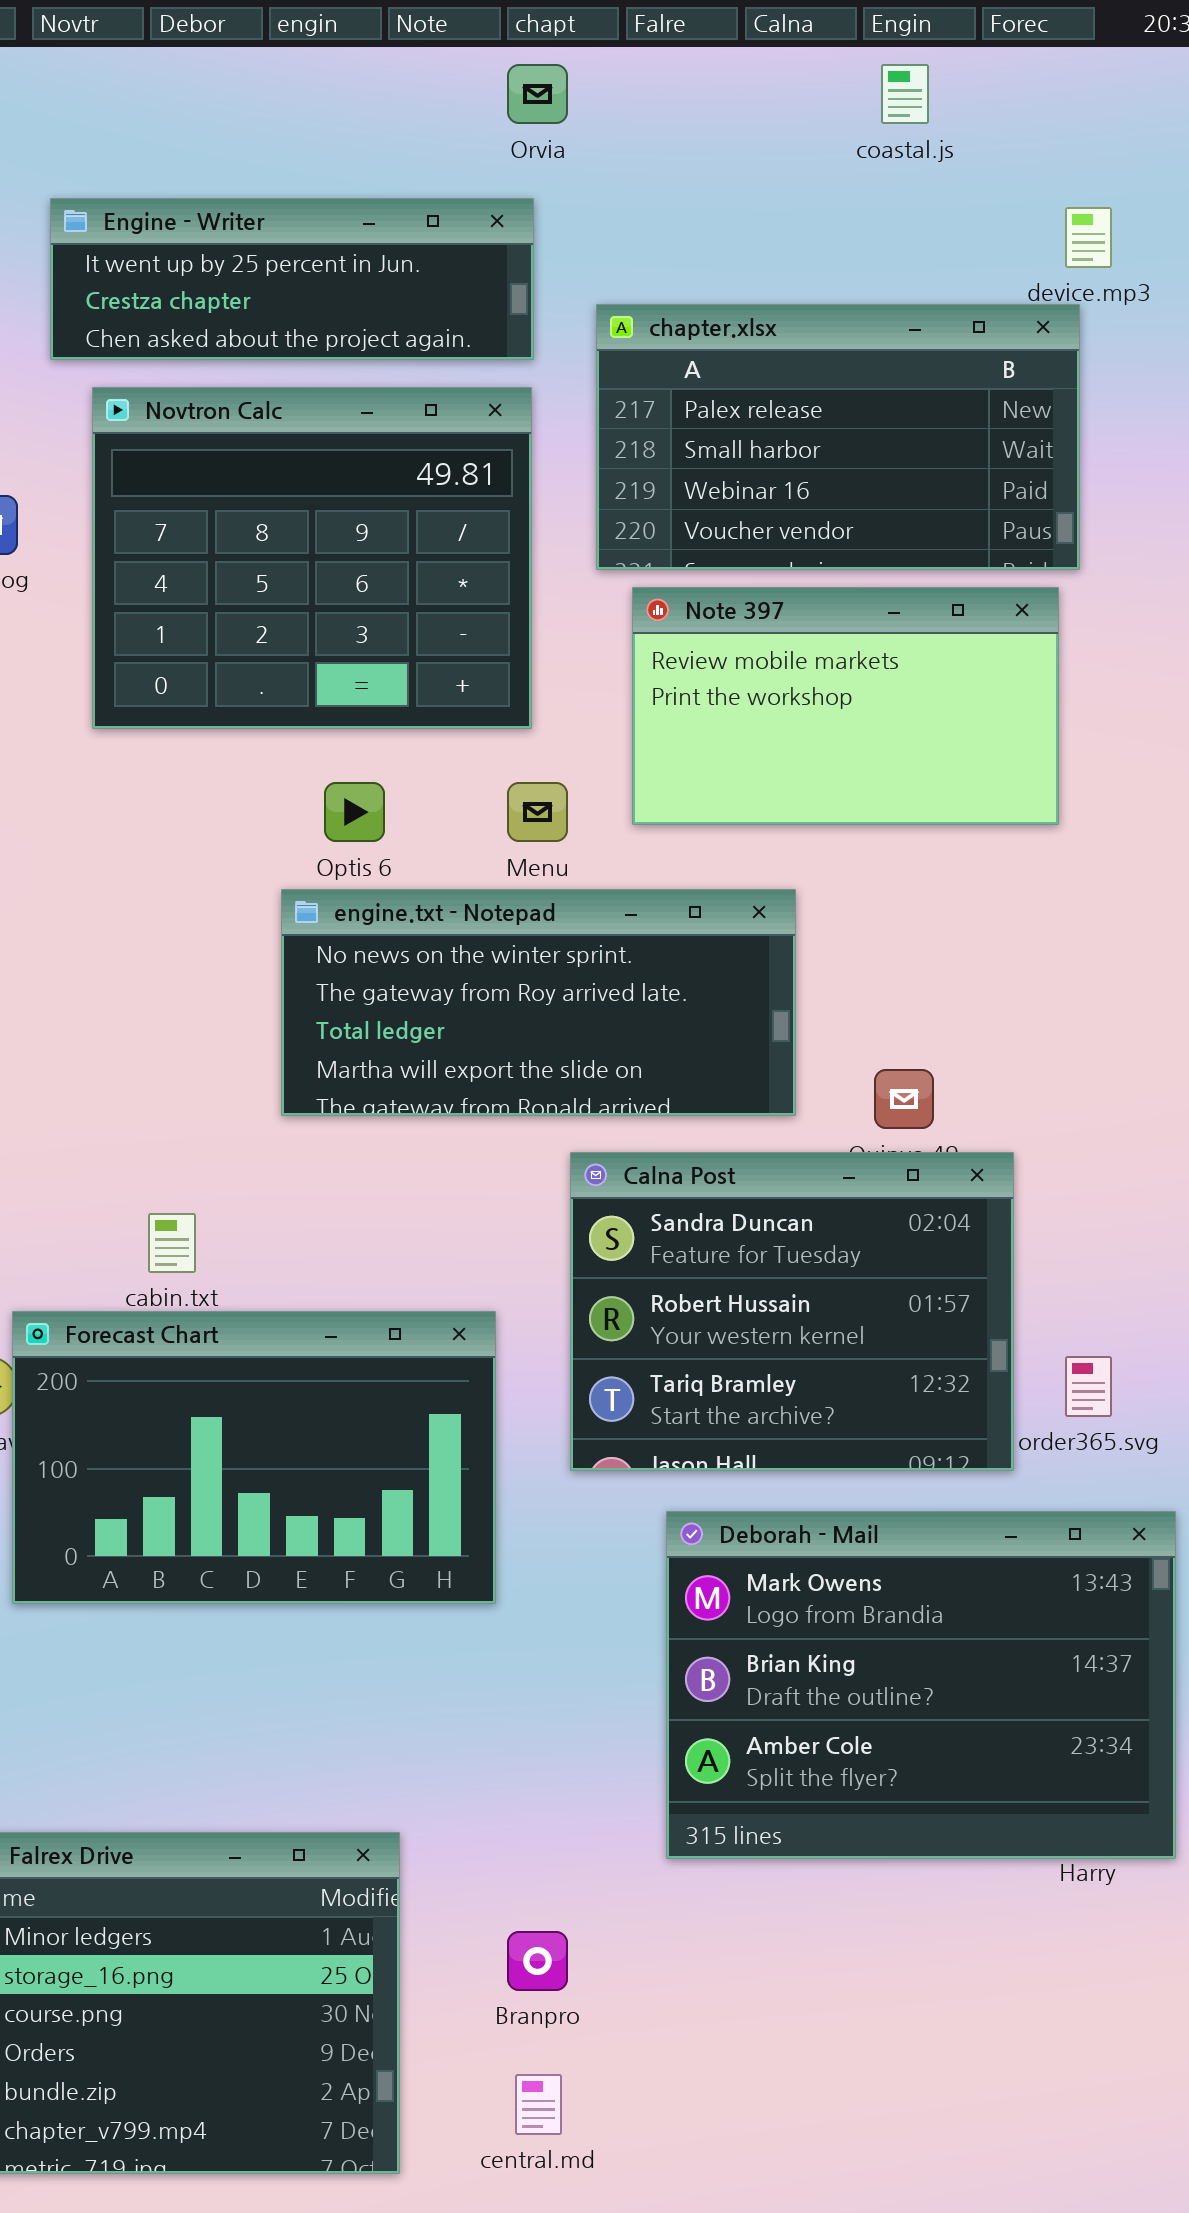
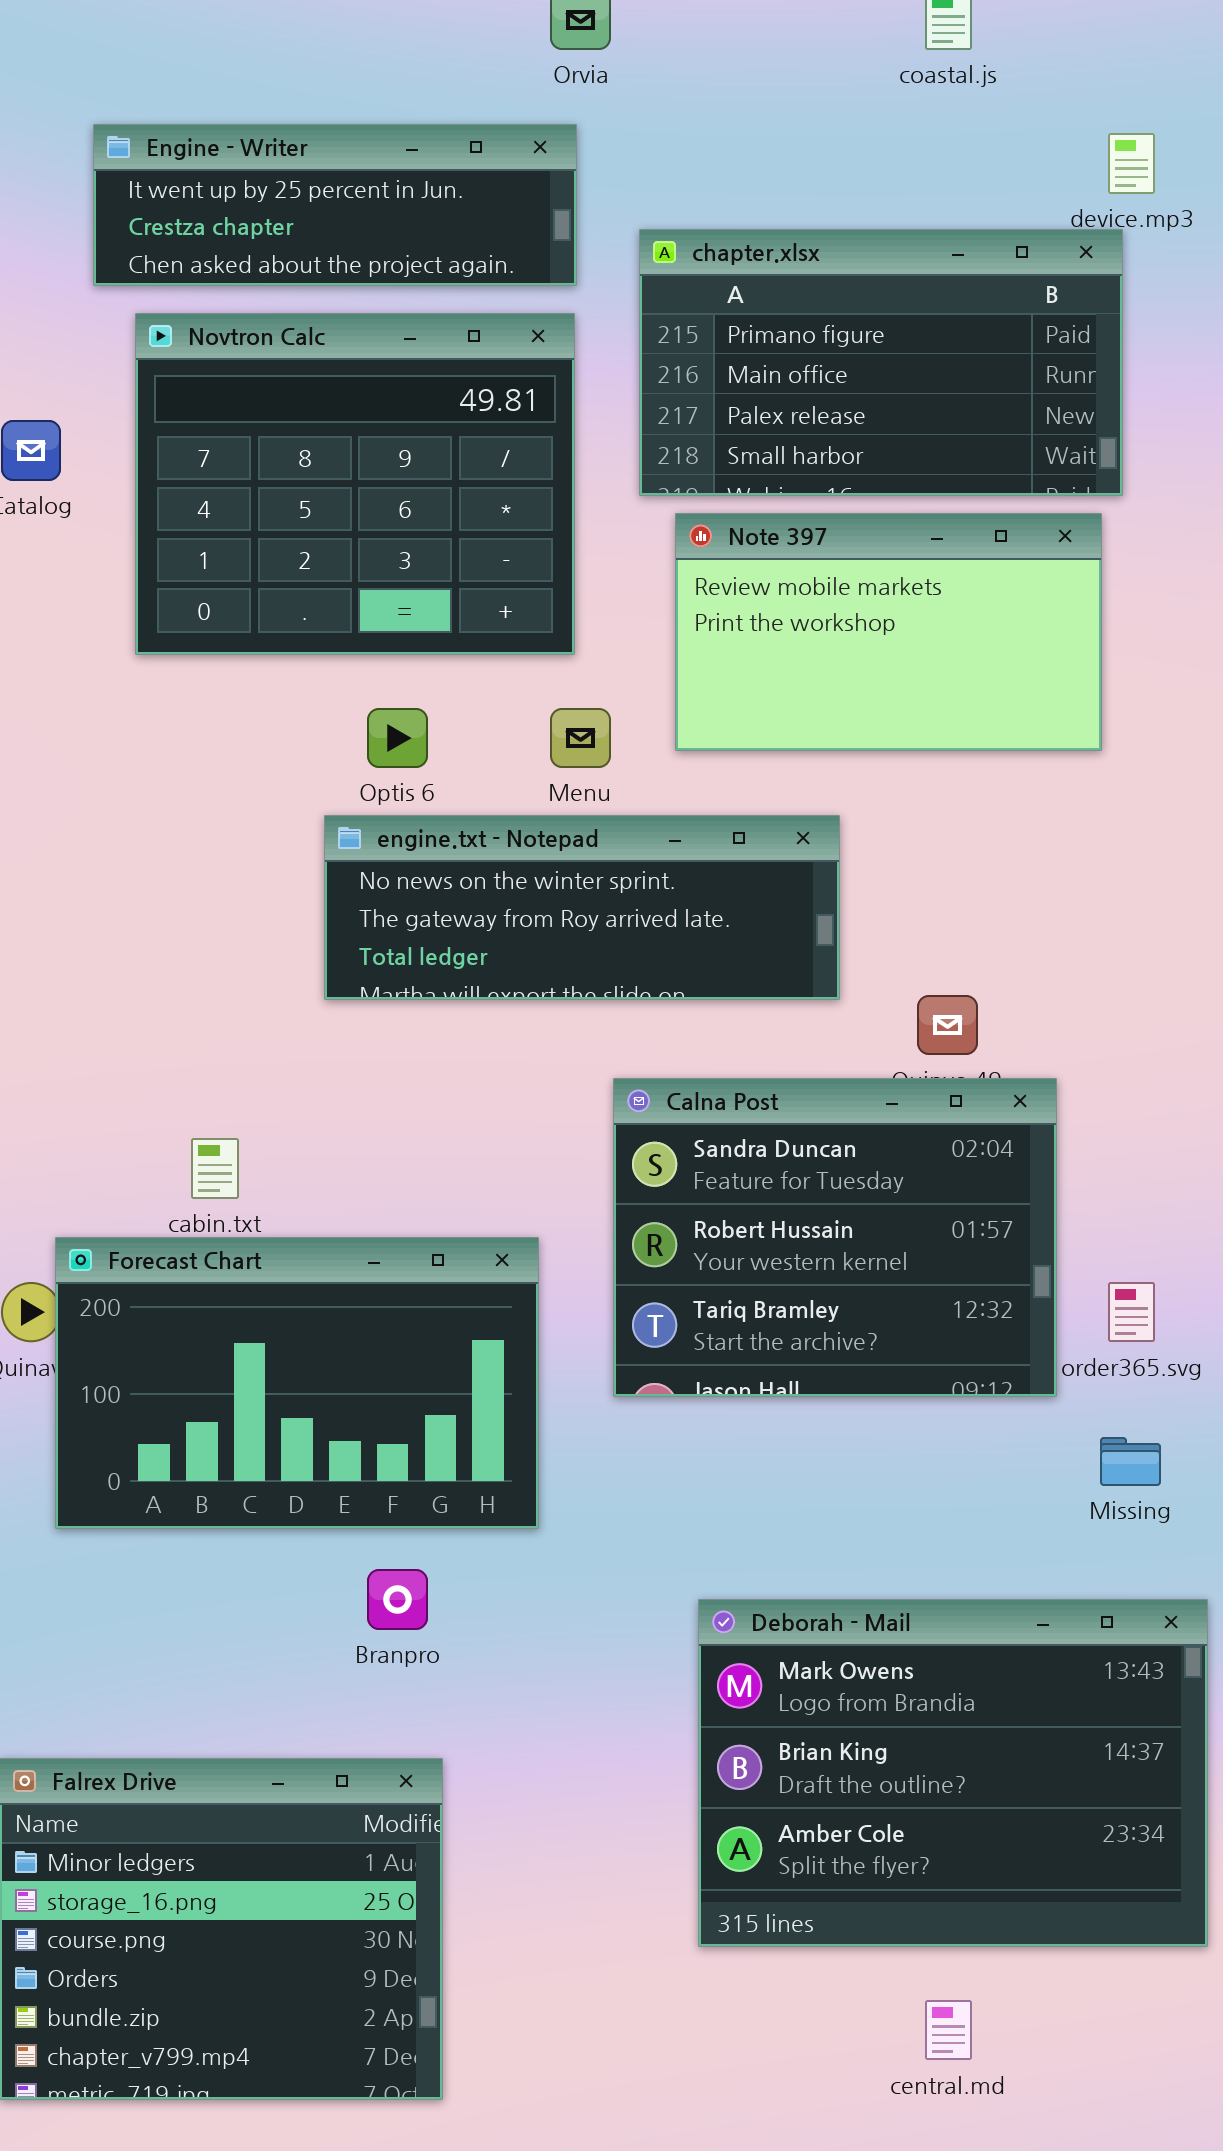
chapter.xlsx: [596,304,1080,570] -> [639,229,1123,496], scrolled up 2 rows
engine.txt - Notepad: [281,889,796,1116] -> [324,815,840,1000], resized
Deborah - Mail: [666,1511,1176,1859] -> [698,1599,1208,1947], moved
Branpro: [507,1931,568,1991] -> [367,1569,428,1630], moved
central.md: [515,2074,562,2135] -> [925,2000,972,2060], moved

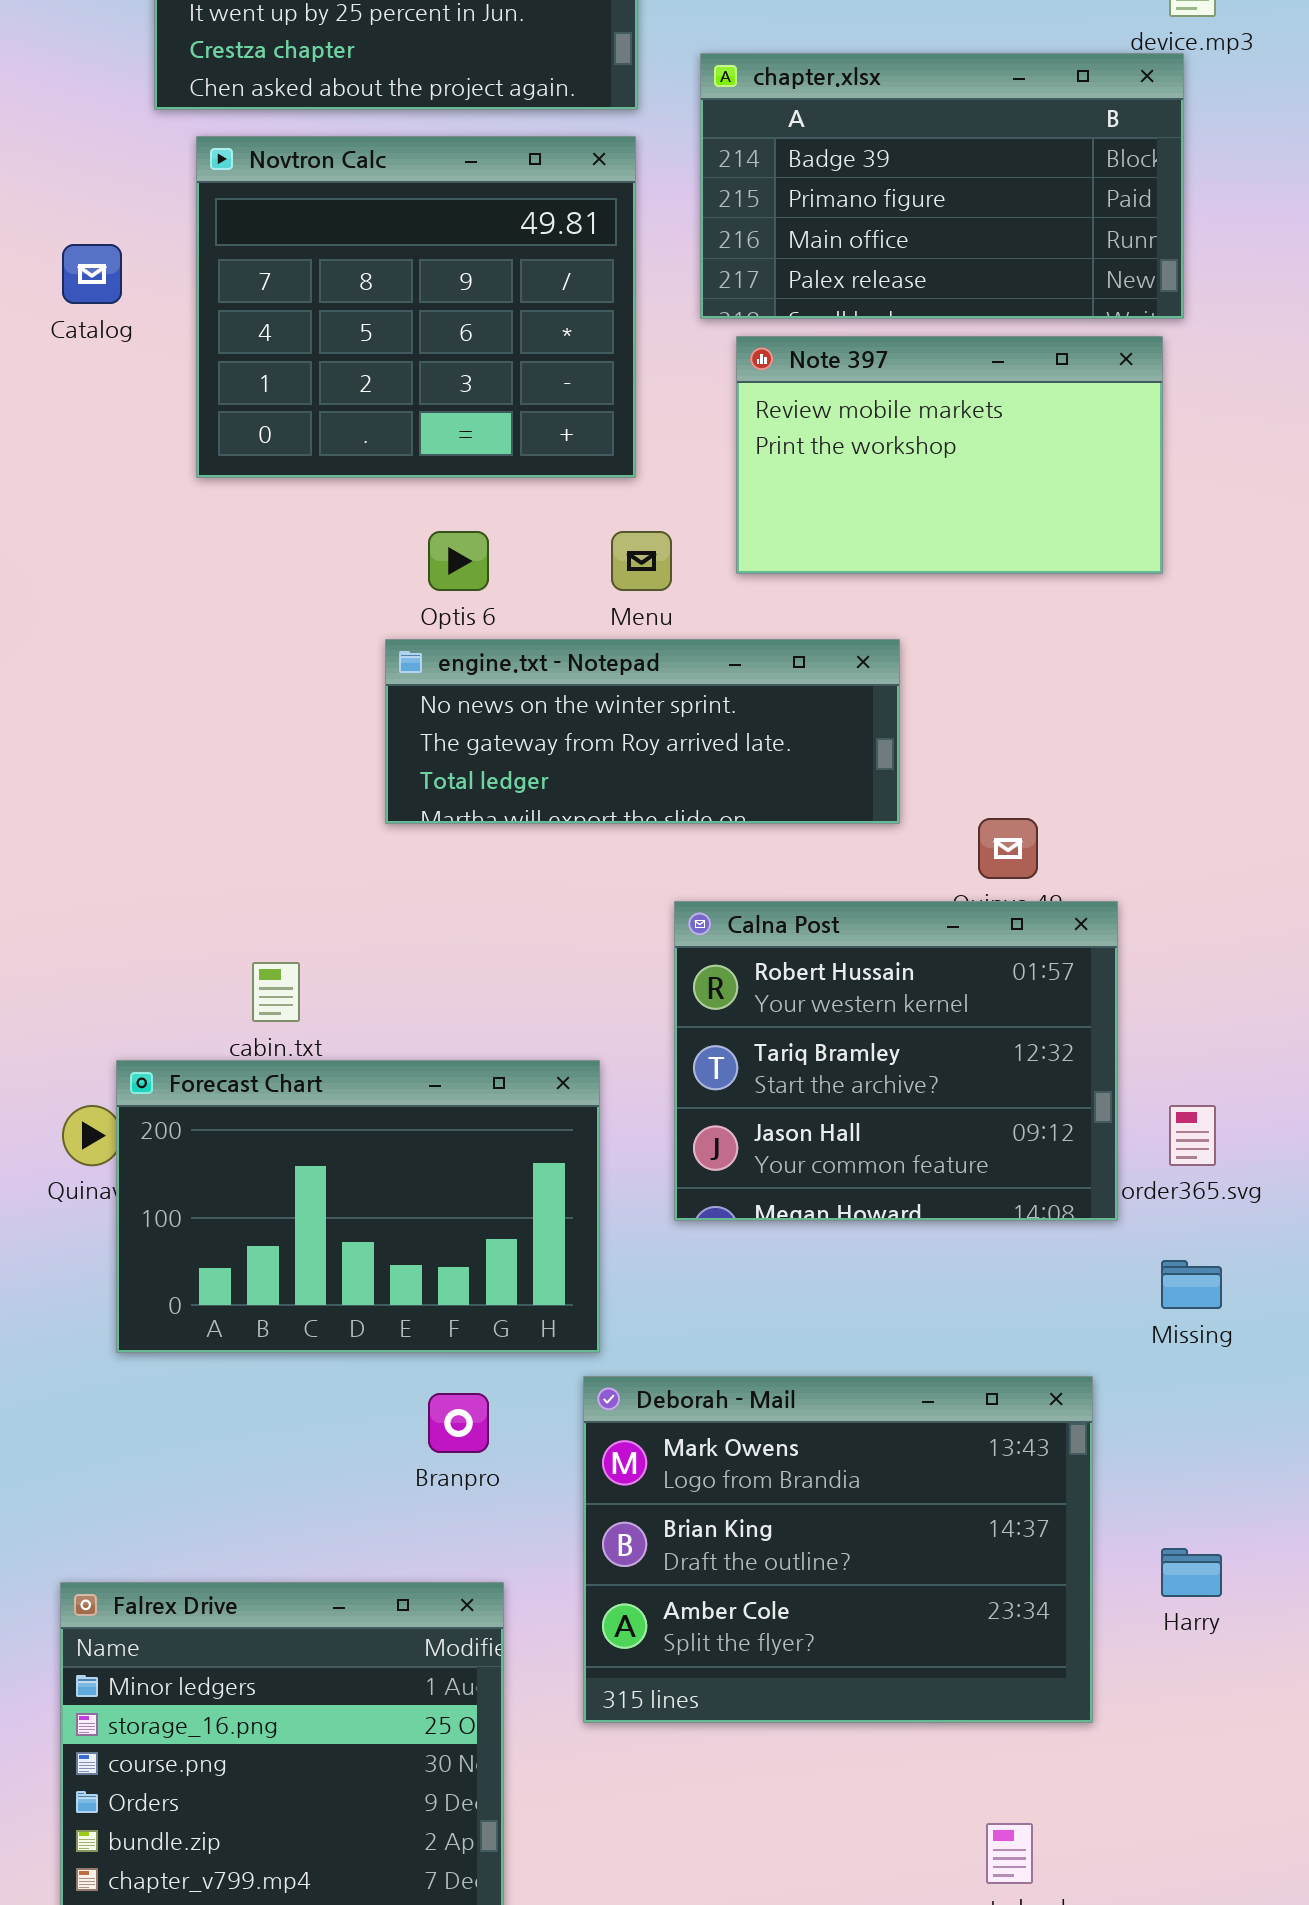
chapter.xlsx: [639,229,1123,496] -> [700,53,1184,319], scrolled up 1 row
Calna Post: [613,1078,1057,1397] -> [674,901,1118,1221], scrolled down 1 row
Deborah - Mail: [698,1599,1208,1947] -> [583,1376,1093,1723], moved

